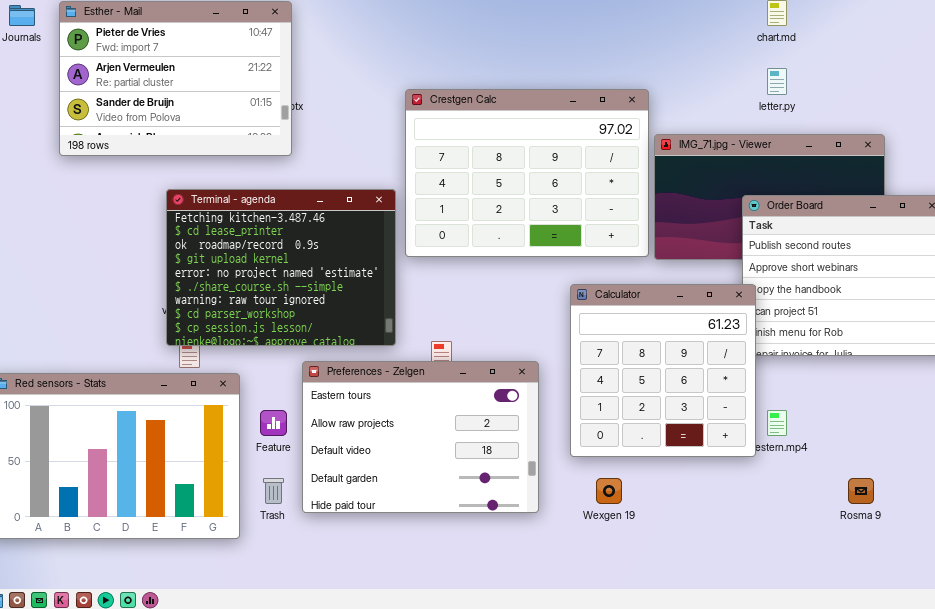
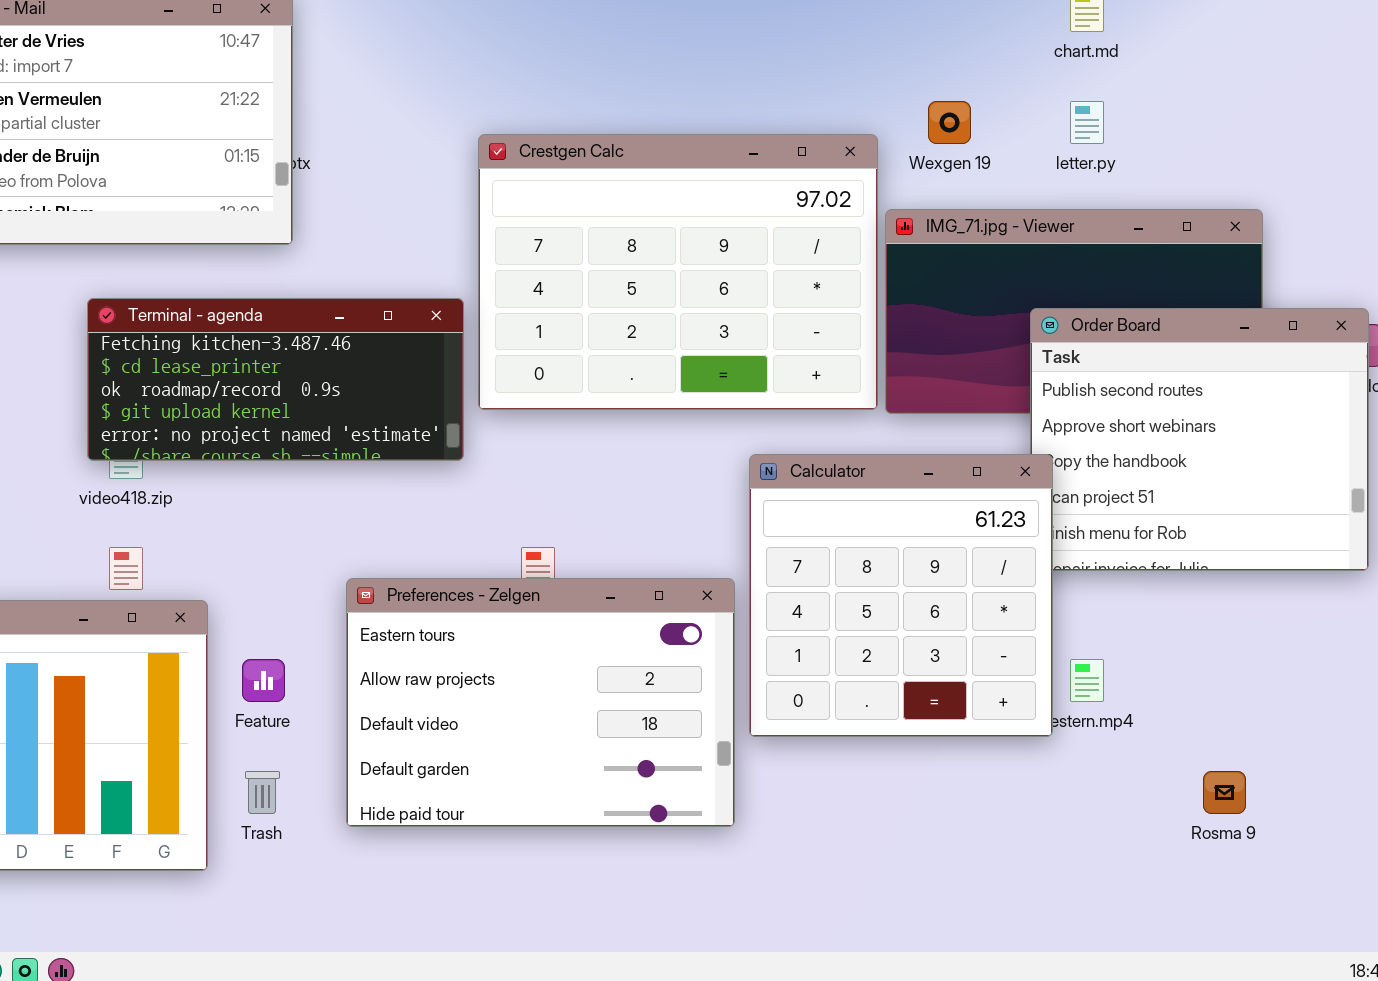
Terminal - agenda: [166,189,396,346] -> [87,298,464,461], resized
Preferences - Zelgen: [302,361,539,513] -> [346,578,735,827], moved
Wexgen 19: [596,478,622,504] -> [928,101,971,144], moved

